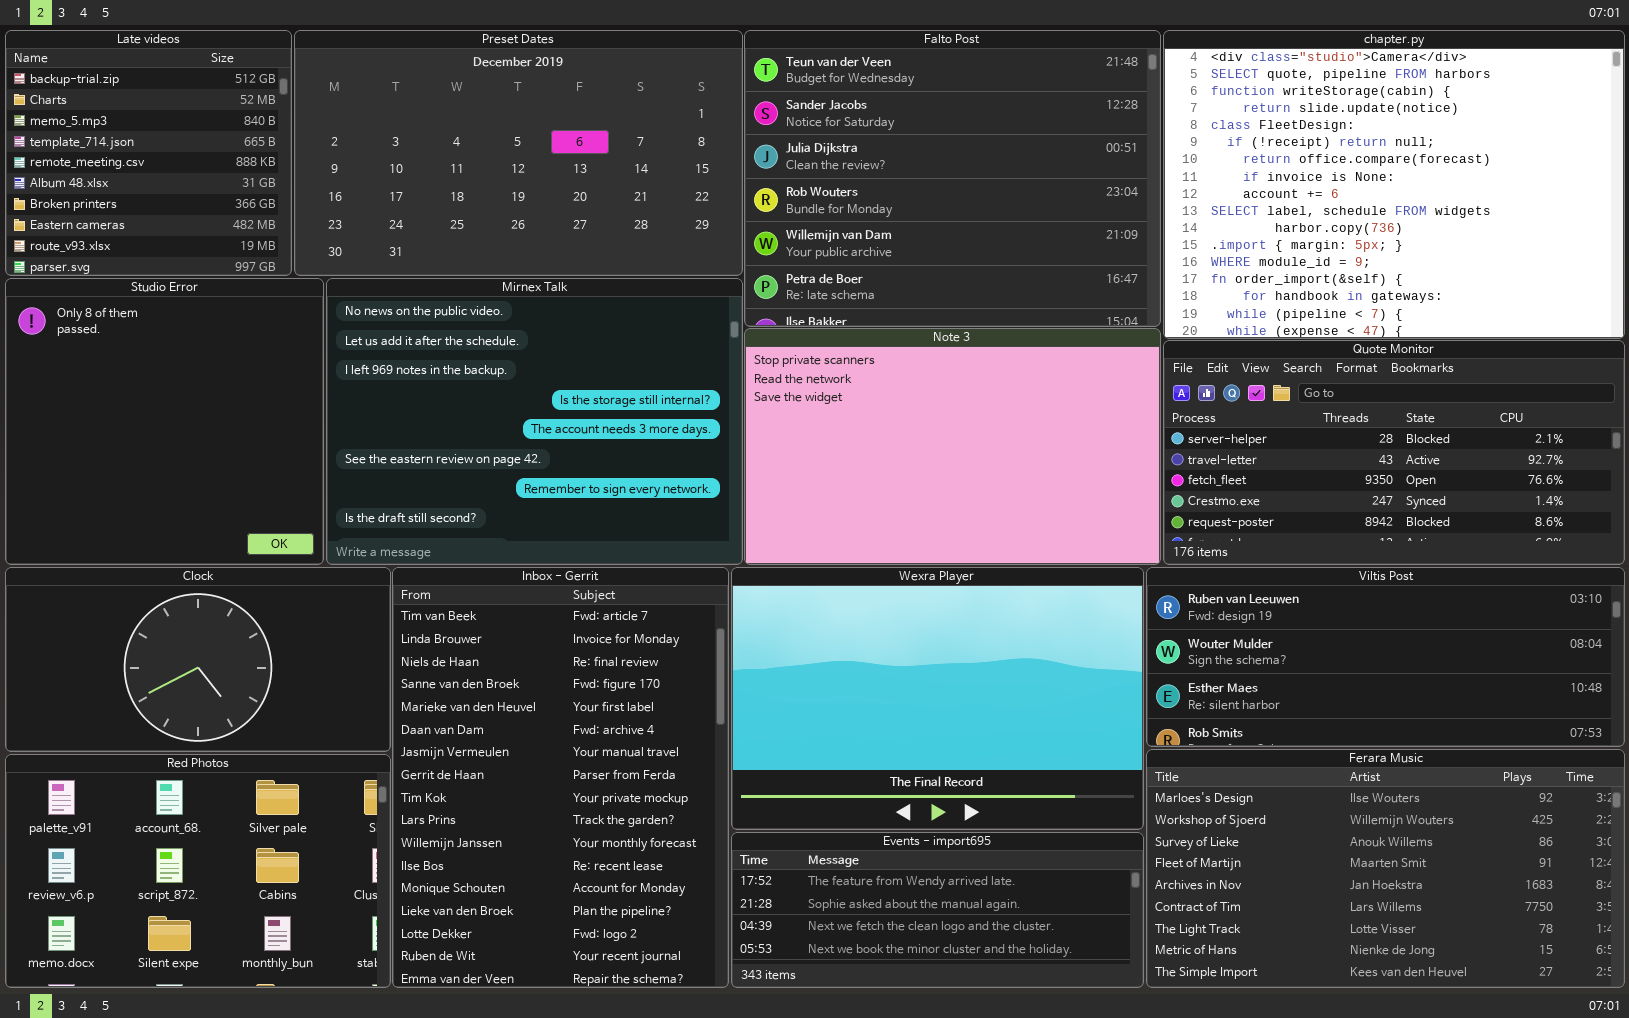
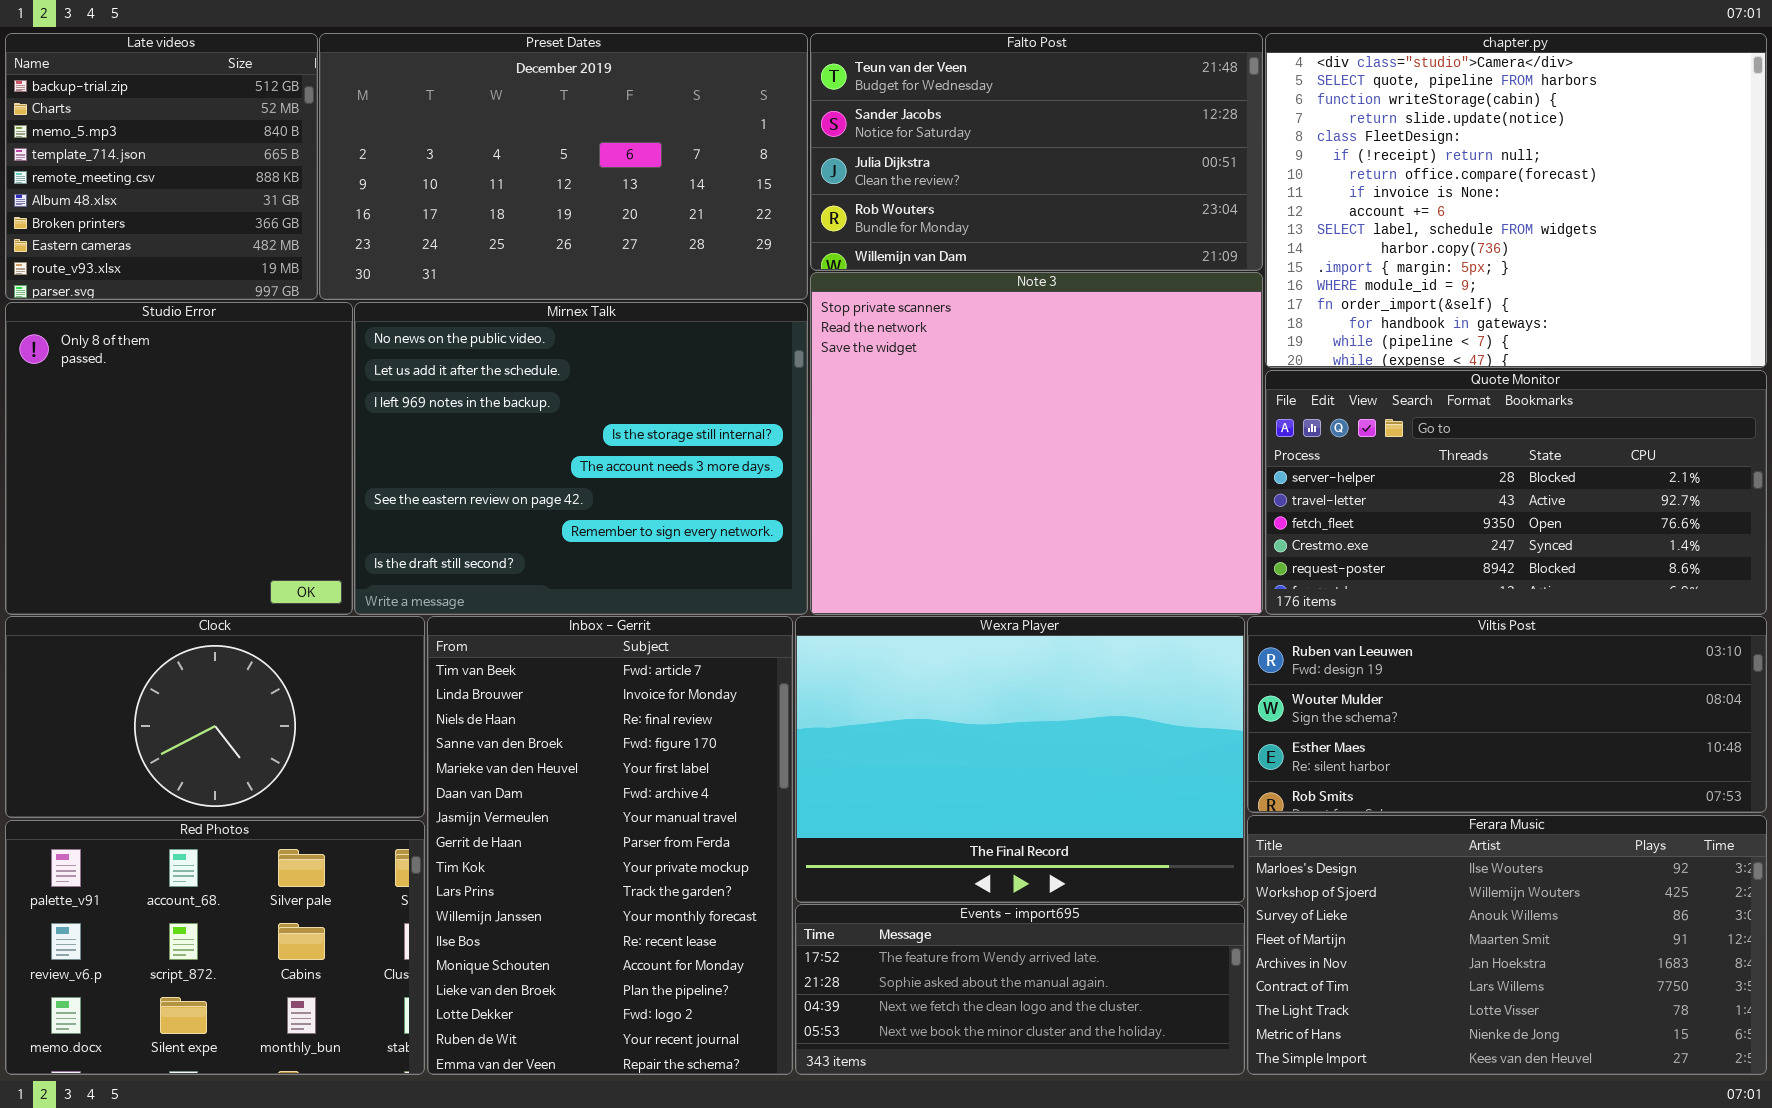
Falto Post: [744,30,1161,327] -> [810,33,1263,271], resized
Note 3: [744,328,1161,565] -> [810,272,1263,615], resized

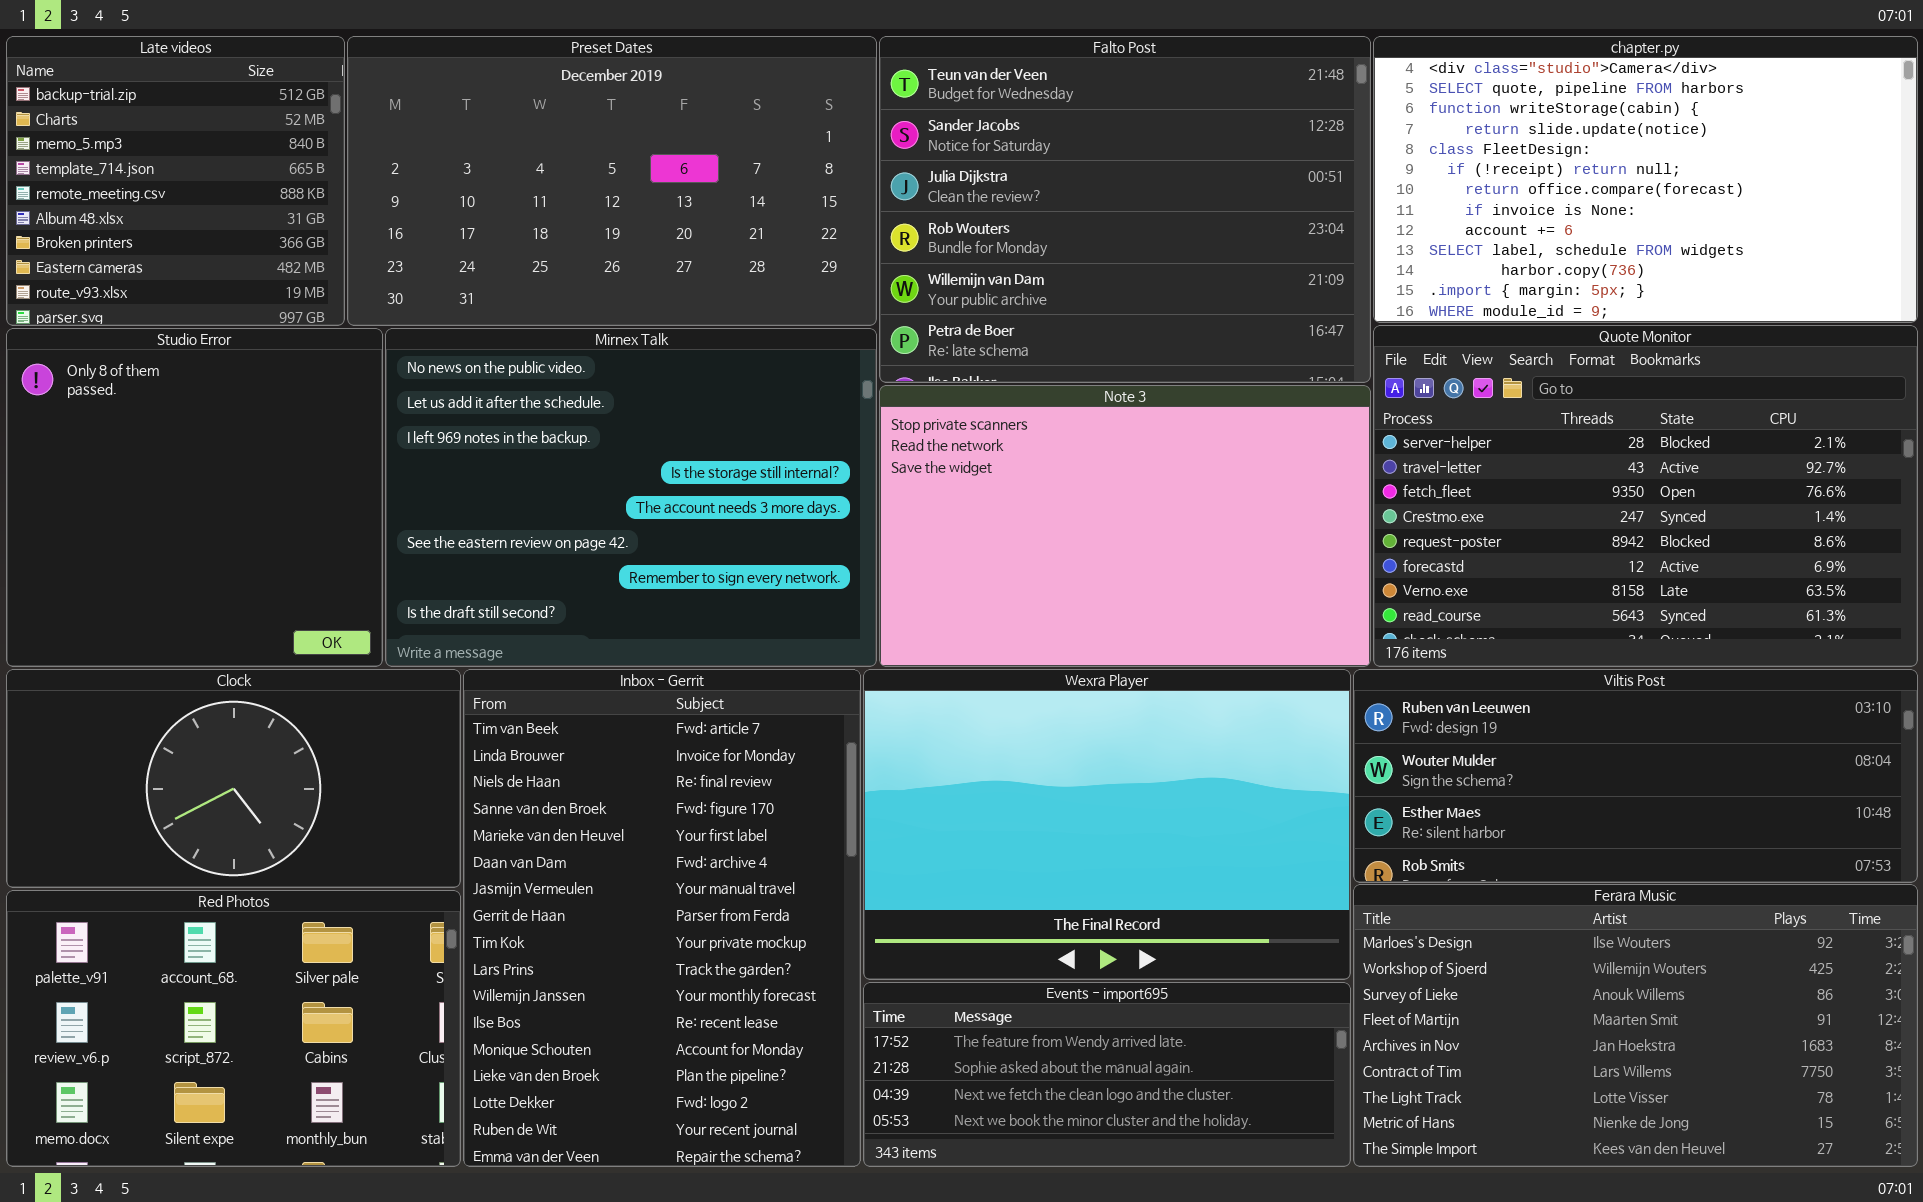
Falto Post: [810,33,1263,271] -> [879,36,1371,383], resized
chapter.py: [1265,33,1767,368] -> [1373,36,1918,323], resized
Note 3: [810,272,1263,615] -> [879,385,1371,667], resized
Quote Monitor: [1265,370,1767,615] -> [1373,325,1918,667], resized

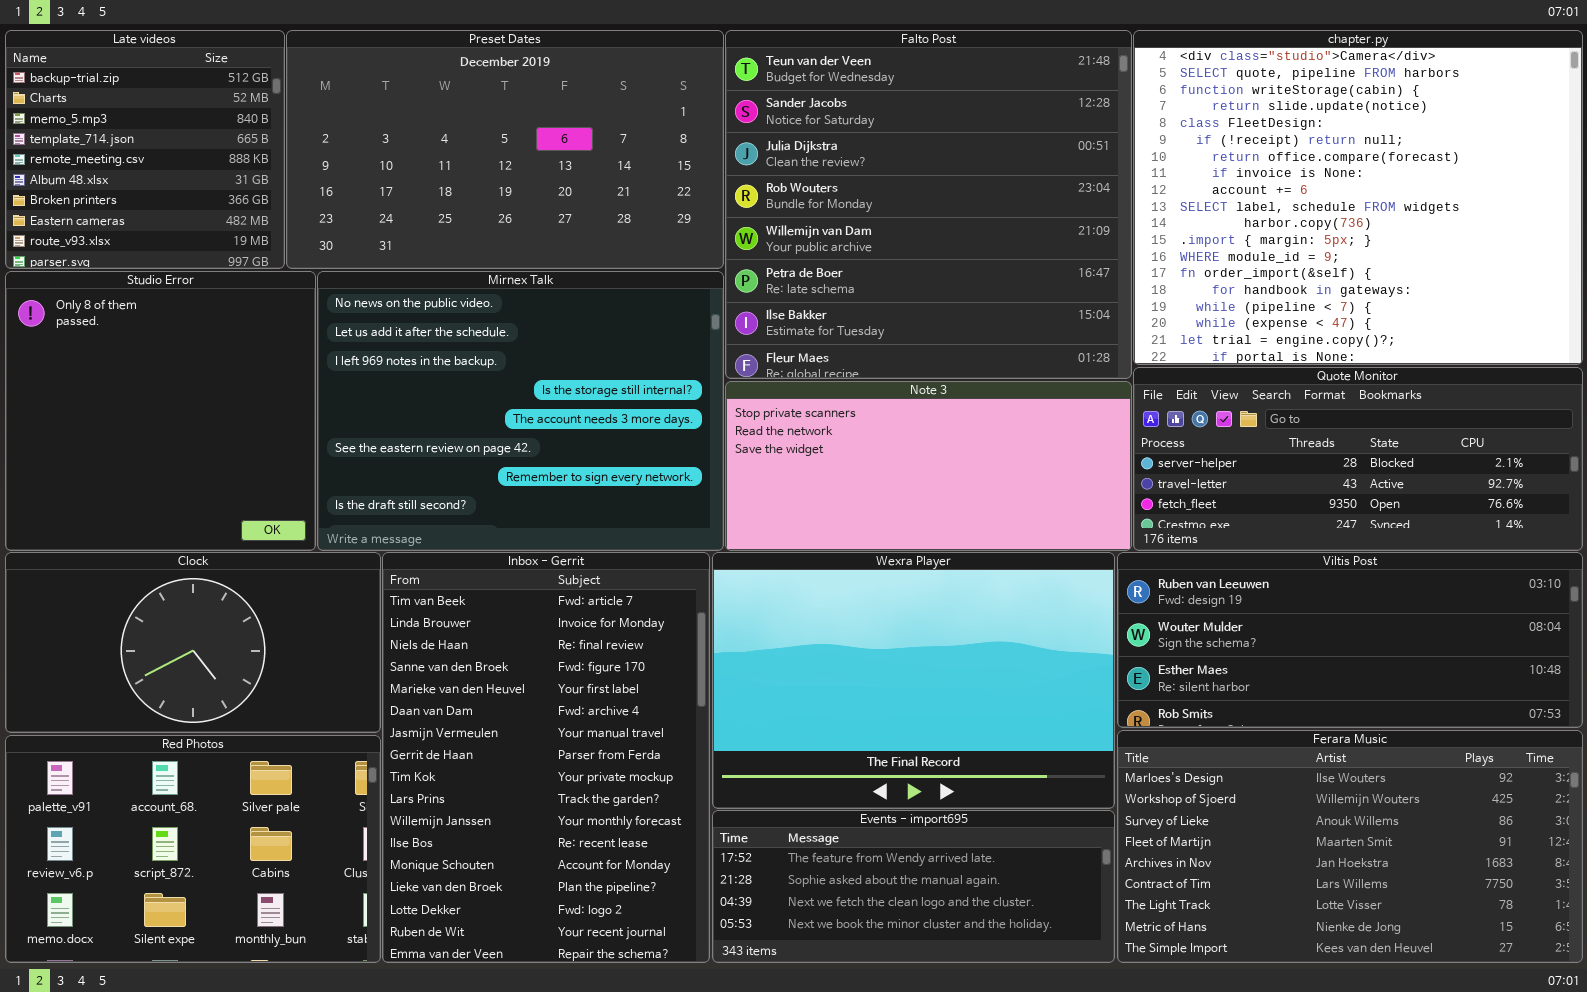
Falto Post: [879,36,1371,383] -> [725,30,1132,379], resized
chapter.py: [1373,36,1918,323] -> [1133,30,1583,365], resized
Quote Monitor: [1373,325,1918,667] -> [1133,367,1583,551], resized
Note 3: [879,385,1371,667] -> [725,381,1132,551], resized

